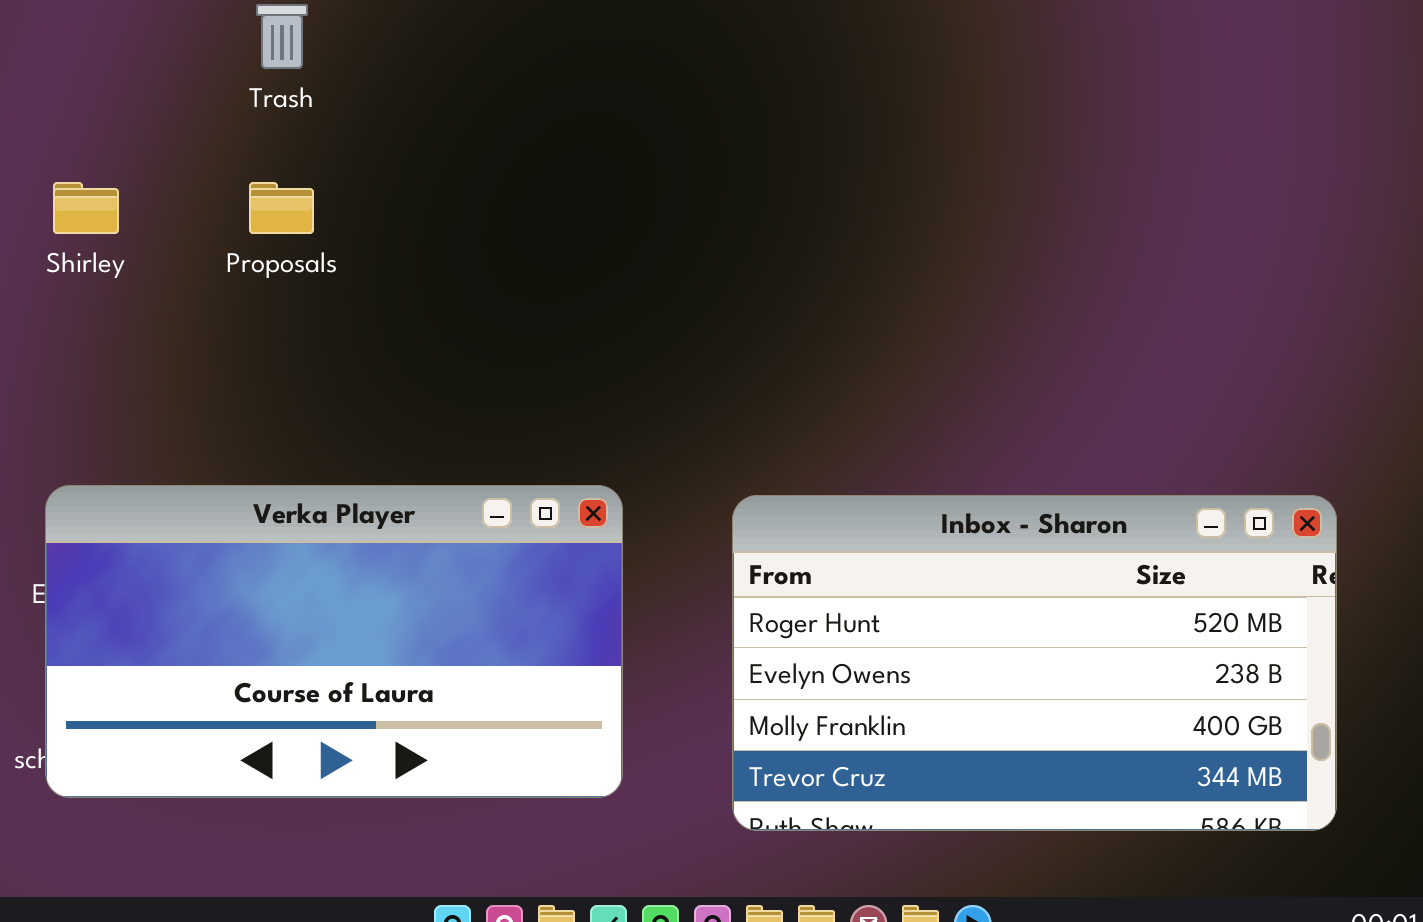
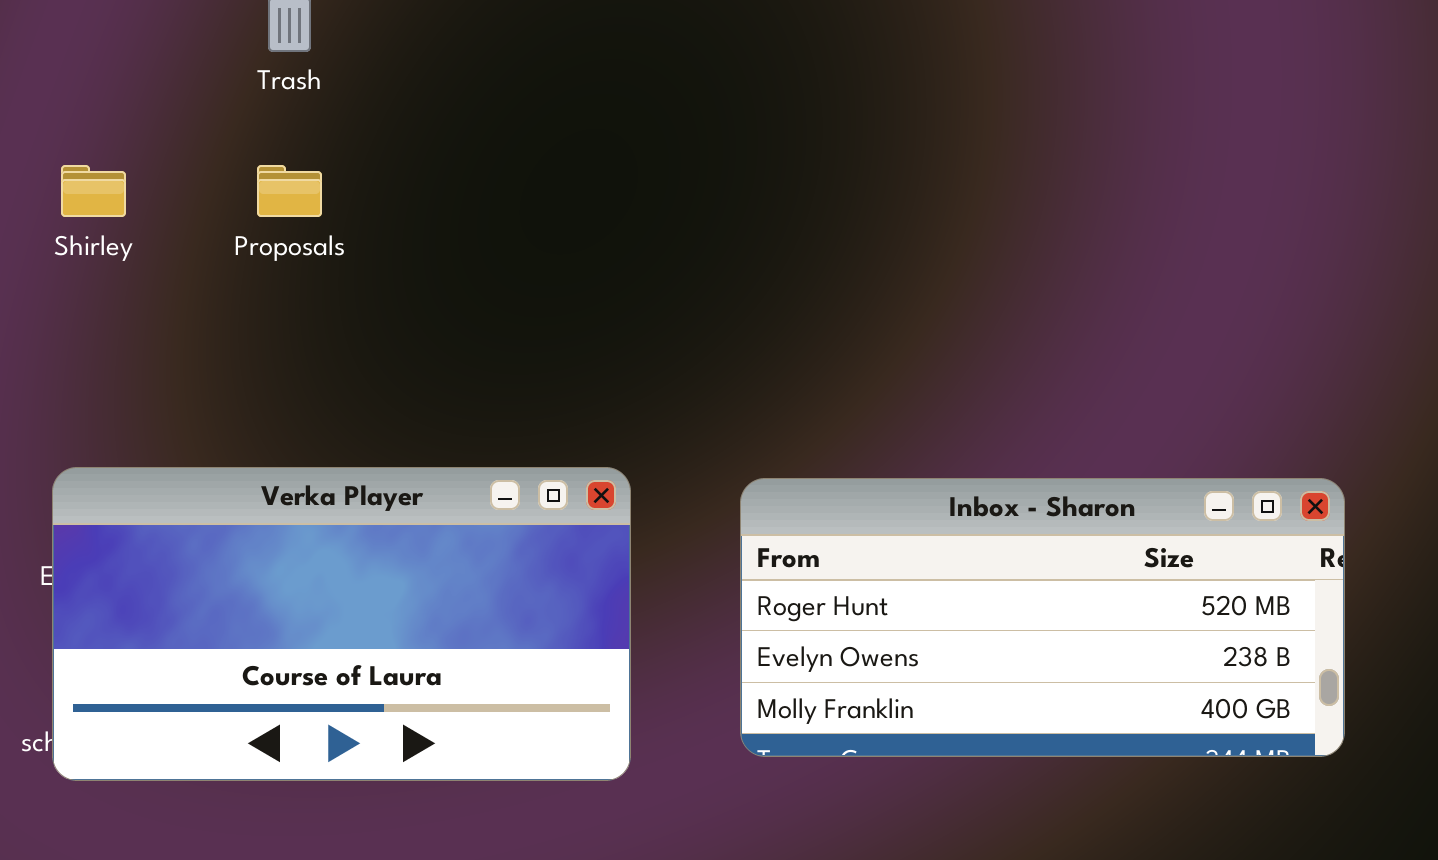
Inbox - Sharon: [732,495,1337,831] -> [740,478,1345,757], resized

